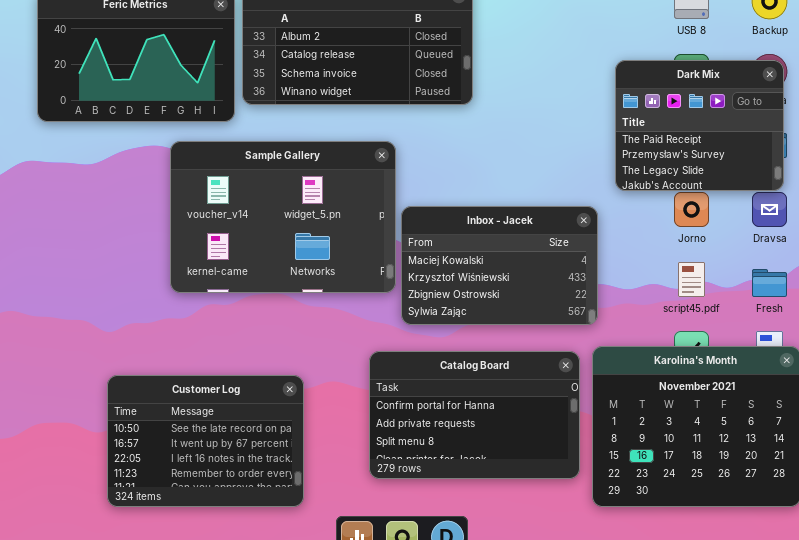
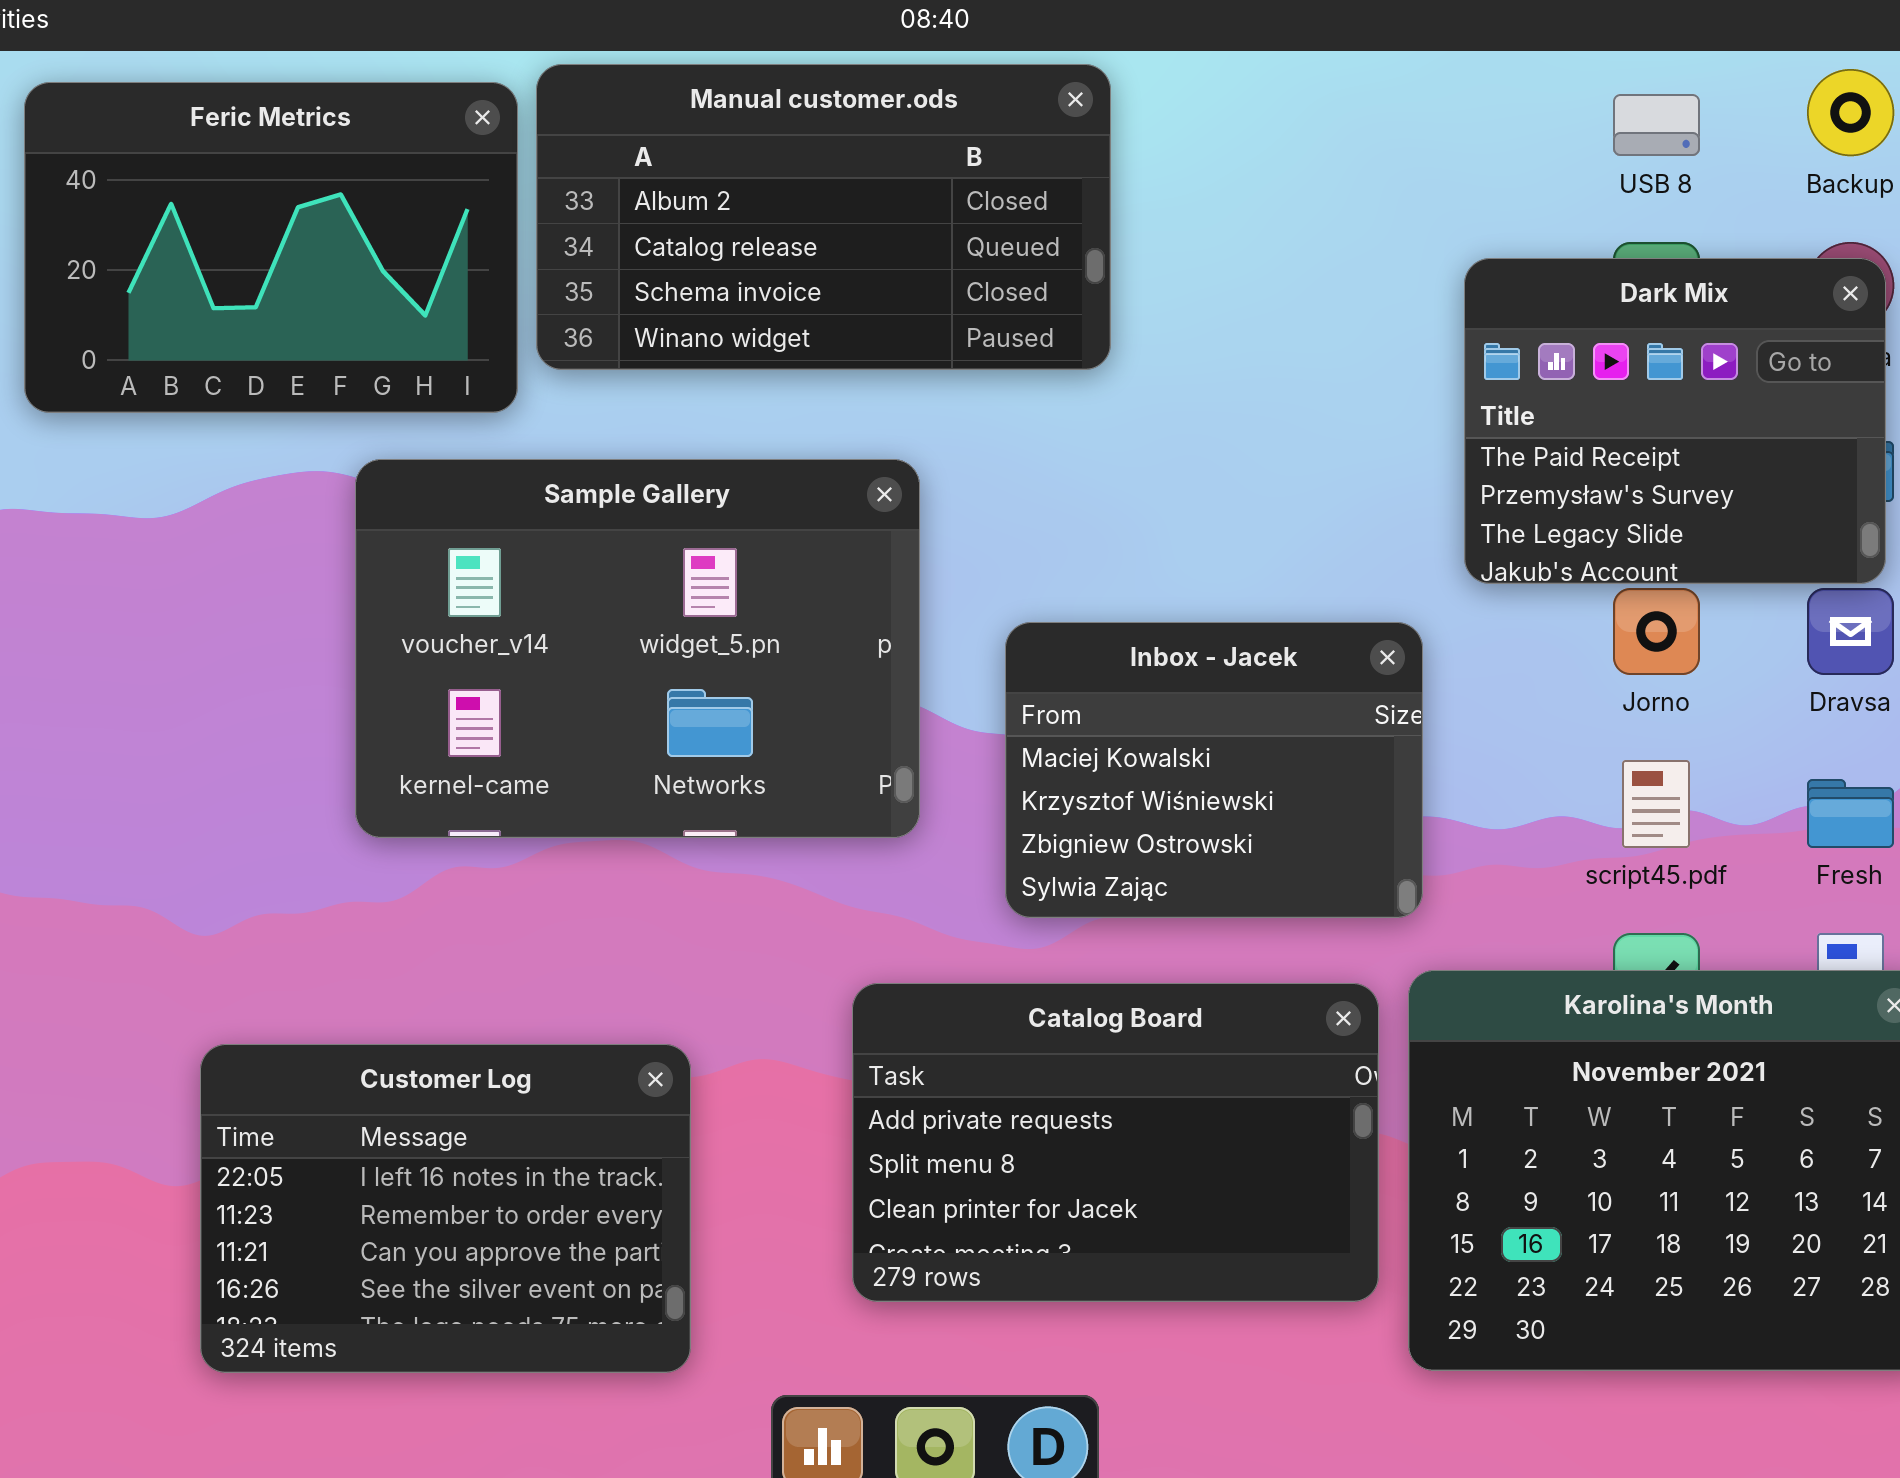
Inbox - Jacek: [401,206,598,325] -> [1005,622,1423,918], resized
Catalog Board: [369,351,580,479] -> [852,983,1379,1302], scrolled down 1 row
Customer Log: [107,375,304,507] -> [200,1044,691,1373], scrolled down 2 rows

